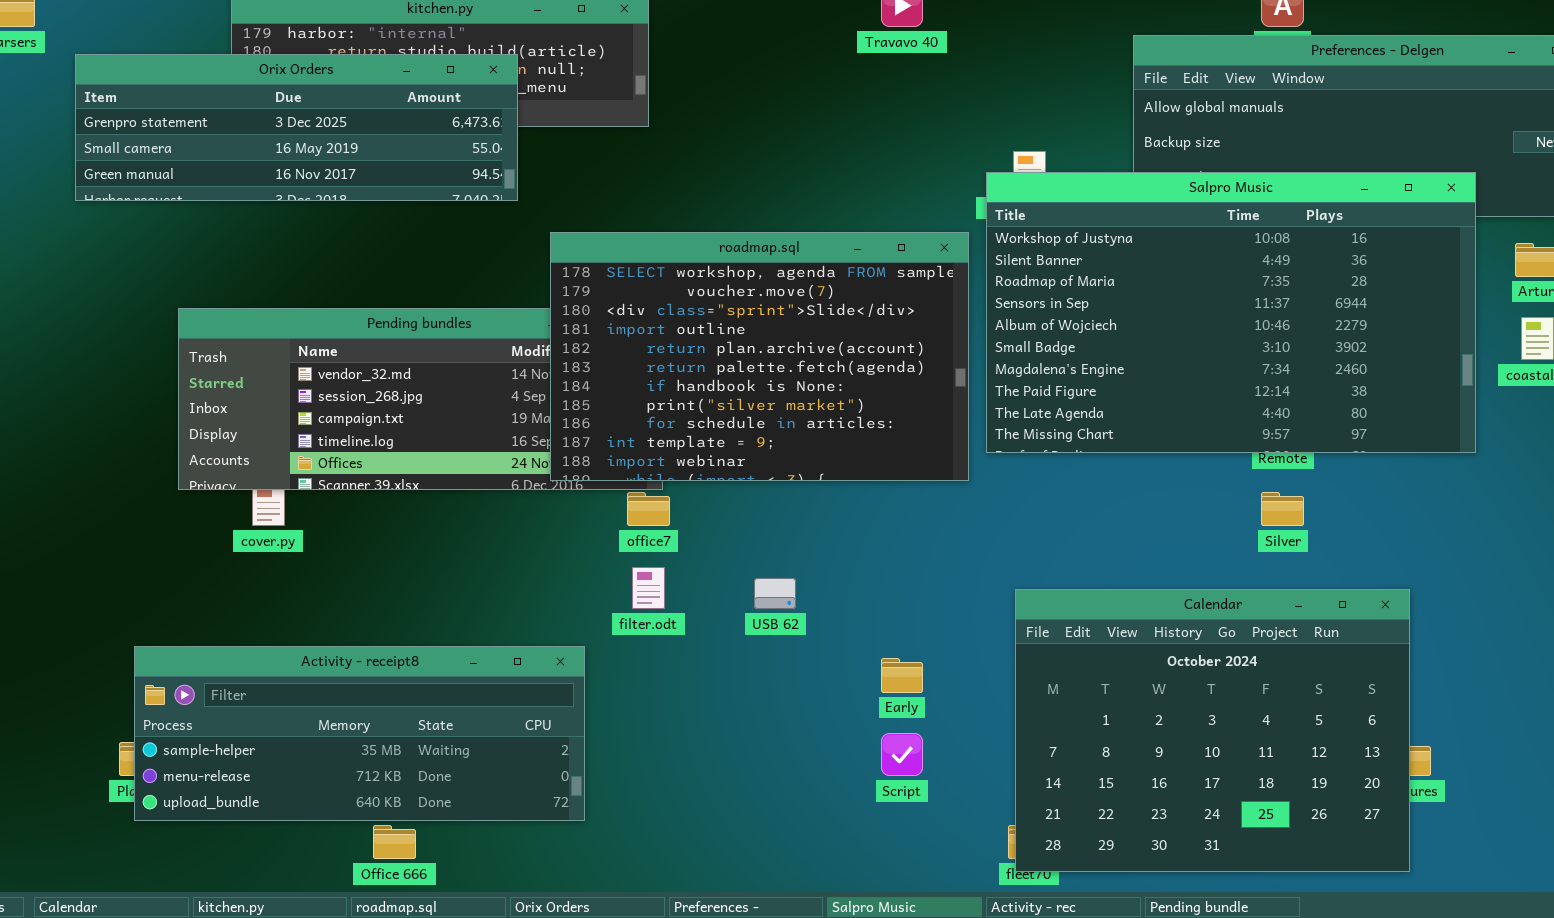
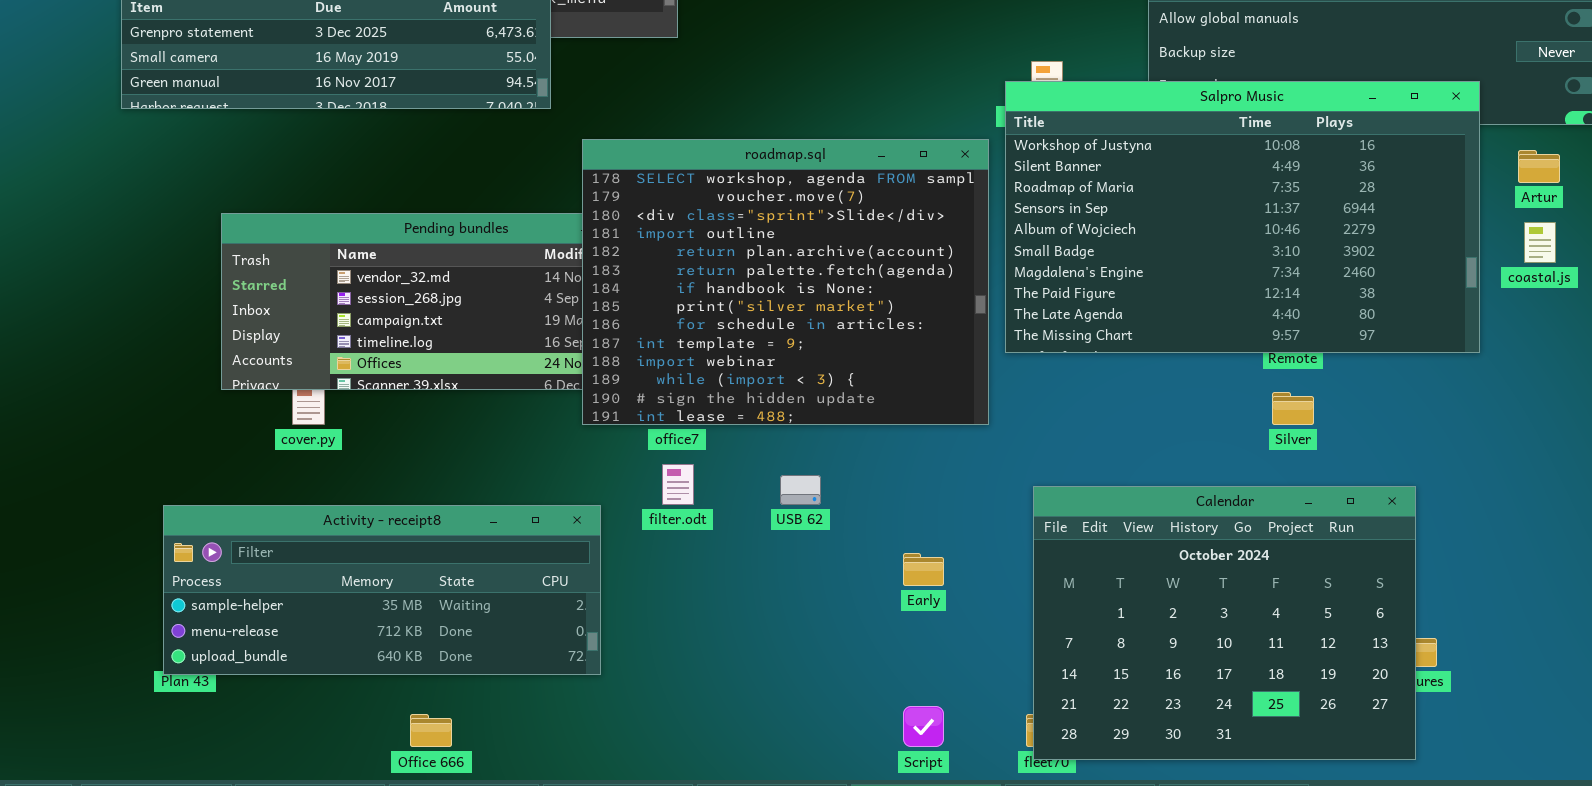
roadmap.sql: [550,232,969,481] -> [582,139,989,425], resized
Activity - receipt8: [134,646,585,821] -> [163,505,601,675], moved
Script: [881,733,923,776] -> [903,706,944,747], moved

